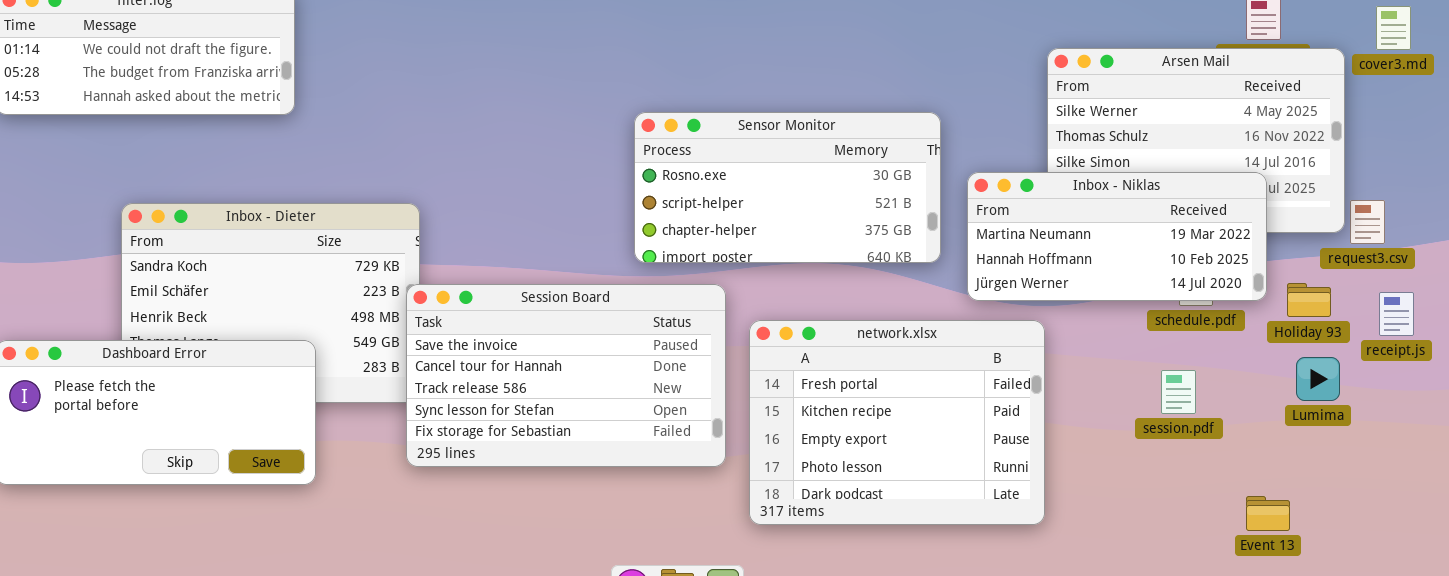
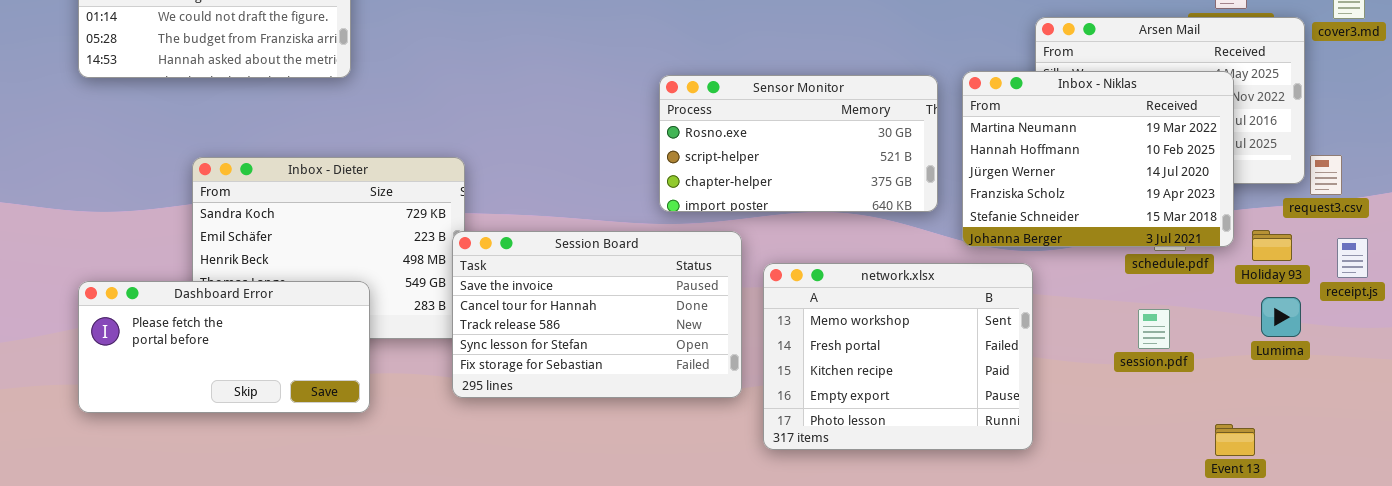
Inbox - Niklas: [967,172,1267,301] -> [962,71,1234,247], resized
network.xlsx: [749,320,1045,525] -> [763,263,1033,450], scrolled up 1 row

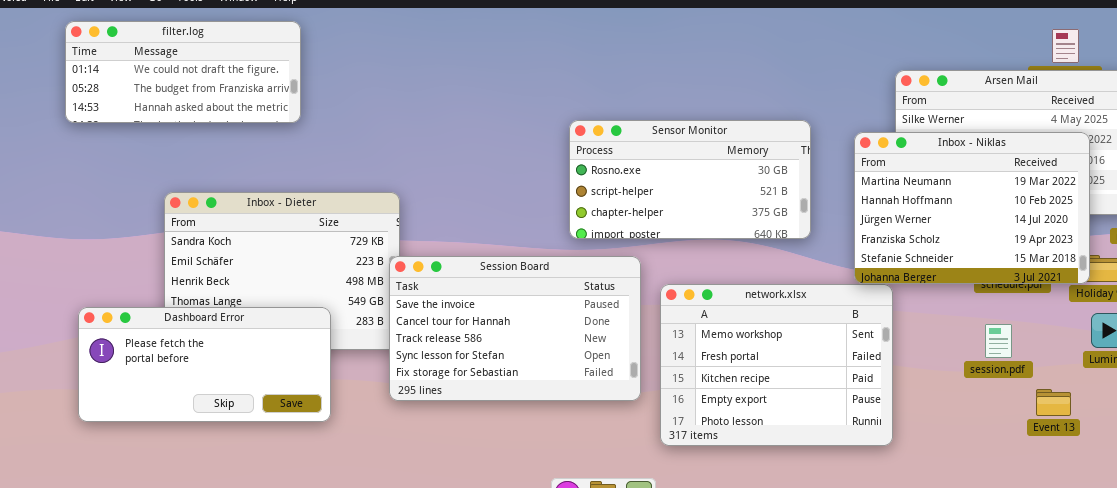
Inbox - Niklas: [962,71,1234,247] -> [854,132,1090,284], moved
Dashboard Error: [78,281,370,413] -> [78,307,331,422], moved
Event 13: [1215,424,1255,456] -> [1036,389,1071,416], moved

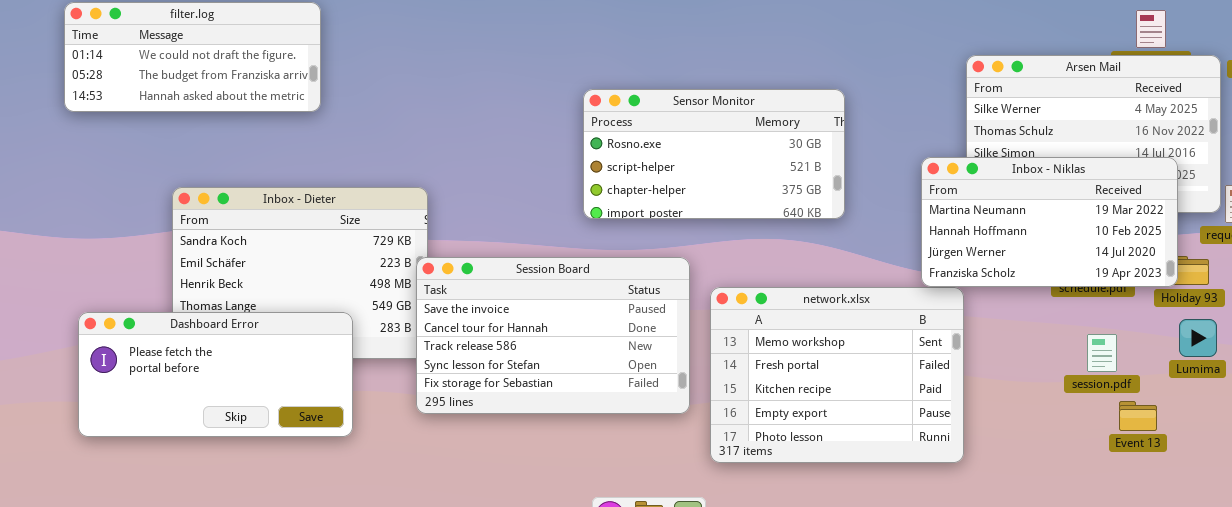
Sensor Monitor: [569,120,811,239] -> [583,89,845,219], moved
Inbox - Niklas: [854,132,1090,284] -> [921,157,1178,287], resized
session.pdf: [985,324,1012,358] -> [1087,334,1117,372], moved

